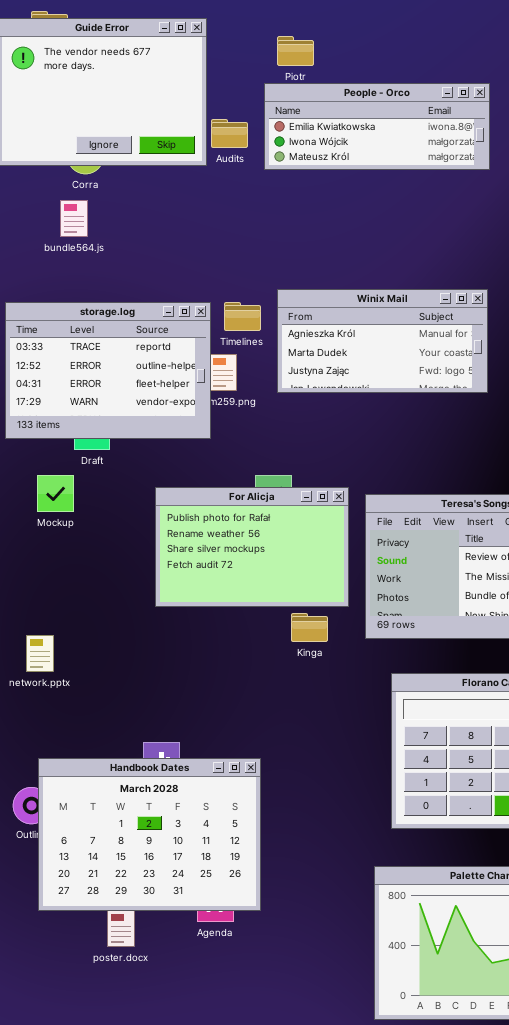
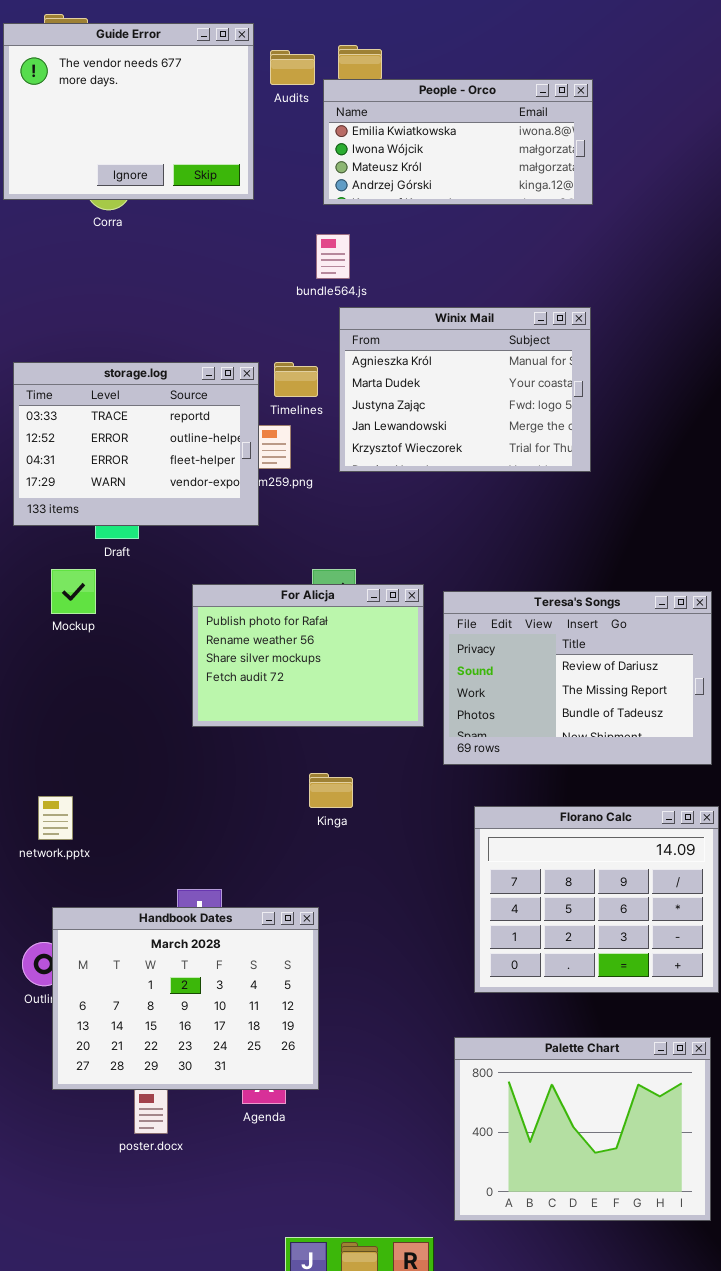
People - Orco: [264,83,490,170] -> [323,79,593,205], resized
Audits: [211,119,248,148] -> [270,50,315,85], moved
bundle564.js: [60,200,88,237] -> [316,234,350,279], moved
Winix Mail: [277,289,488,393] -> [339,307,591,472], resized
Kinga: [291,613,328,642] -> [309,773,353,808], moved
network.pptx: [26,635,54,672] -> [38,796,73,840], moved

